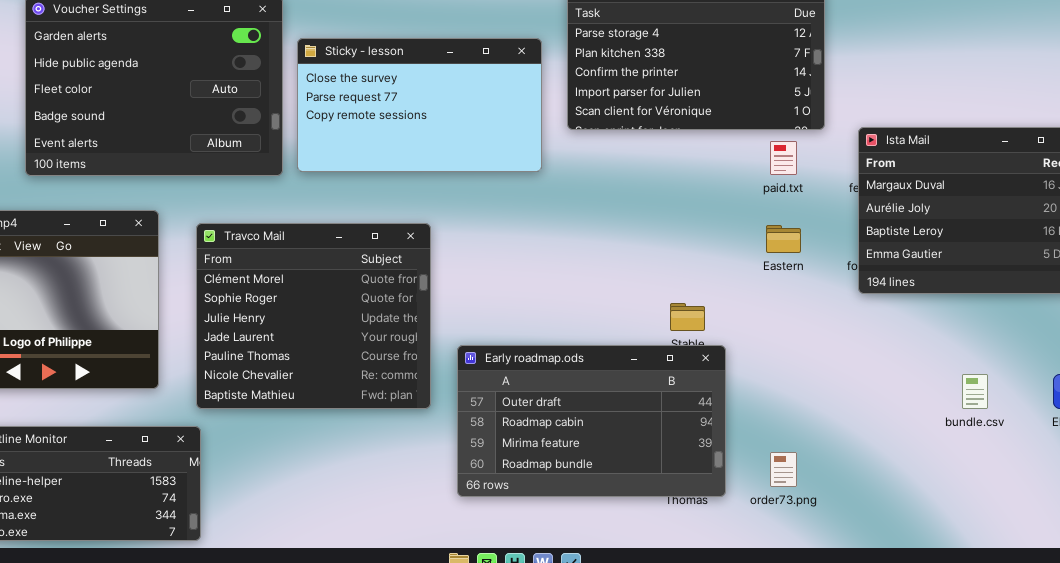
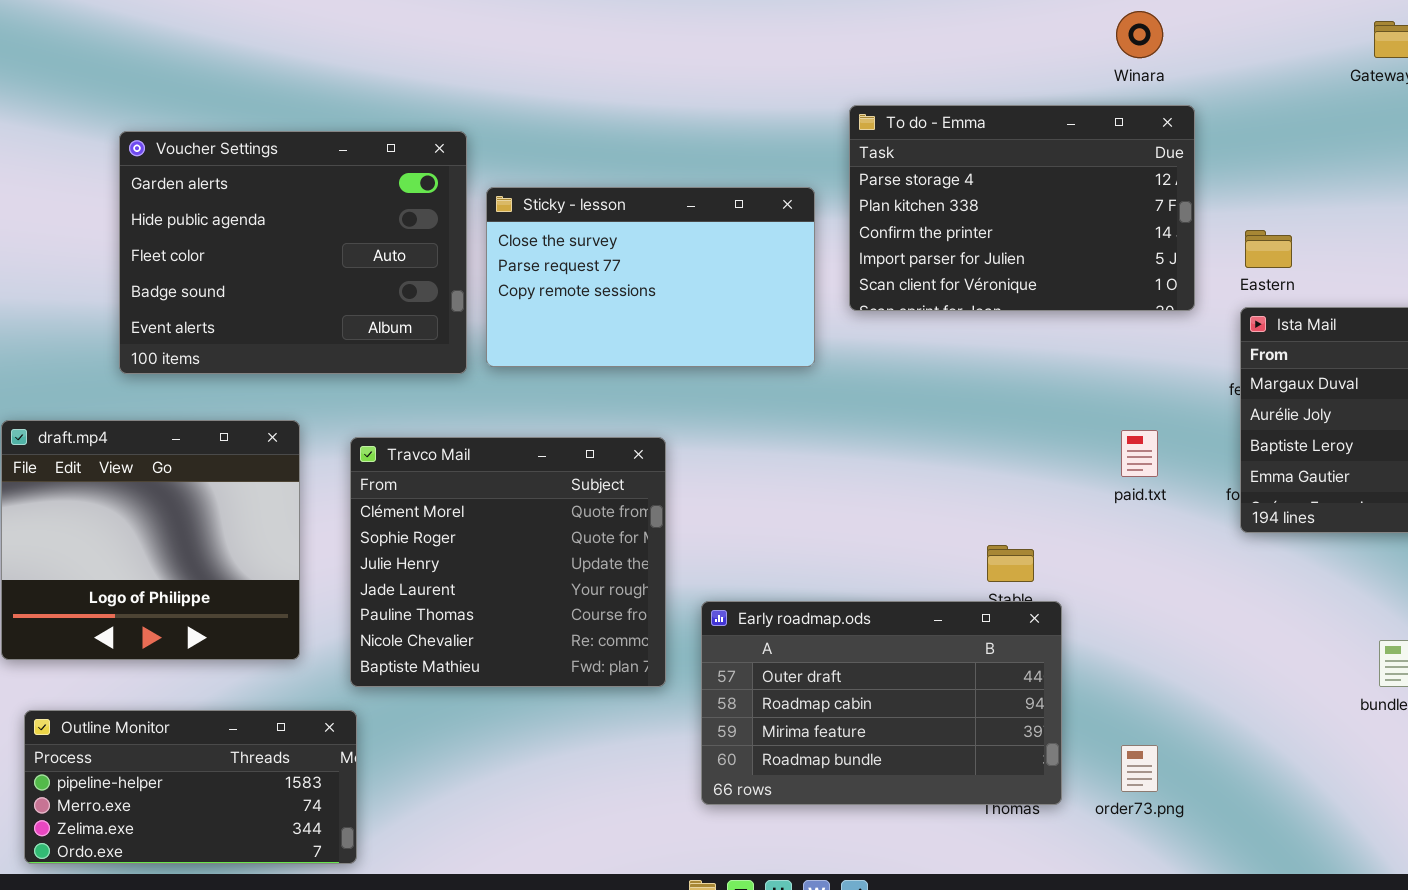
paid.txt: [770,141,797,175] -> [1121,430,1158,477], moved
Eastern: [766,225,801,253] -> [1245,230,1292,268], moved

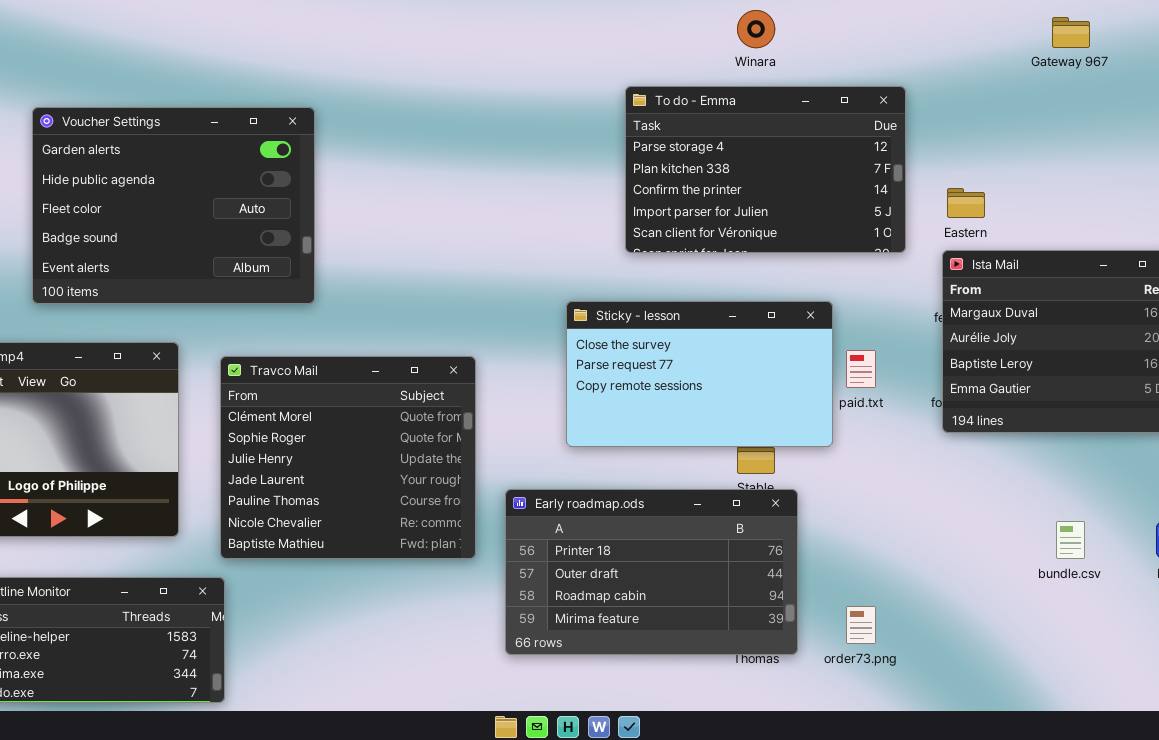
Winara: [1116,11,1163,58] -> [737,10,775,48], moved
Sticky - lesson: [486,187,815,367] -> [566,301,833,447], moved
Early roadmap.ods: [701,601,1062,805] -> [505,489,798,655], scrolled up 1 row

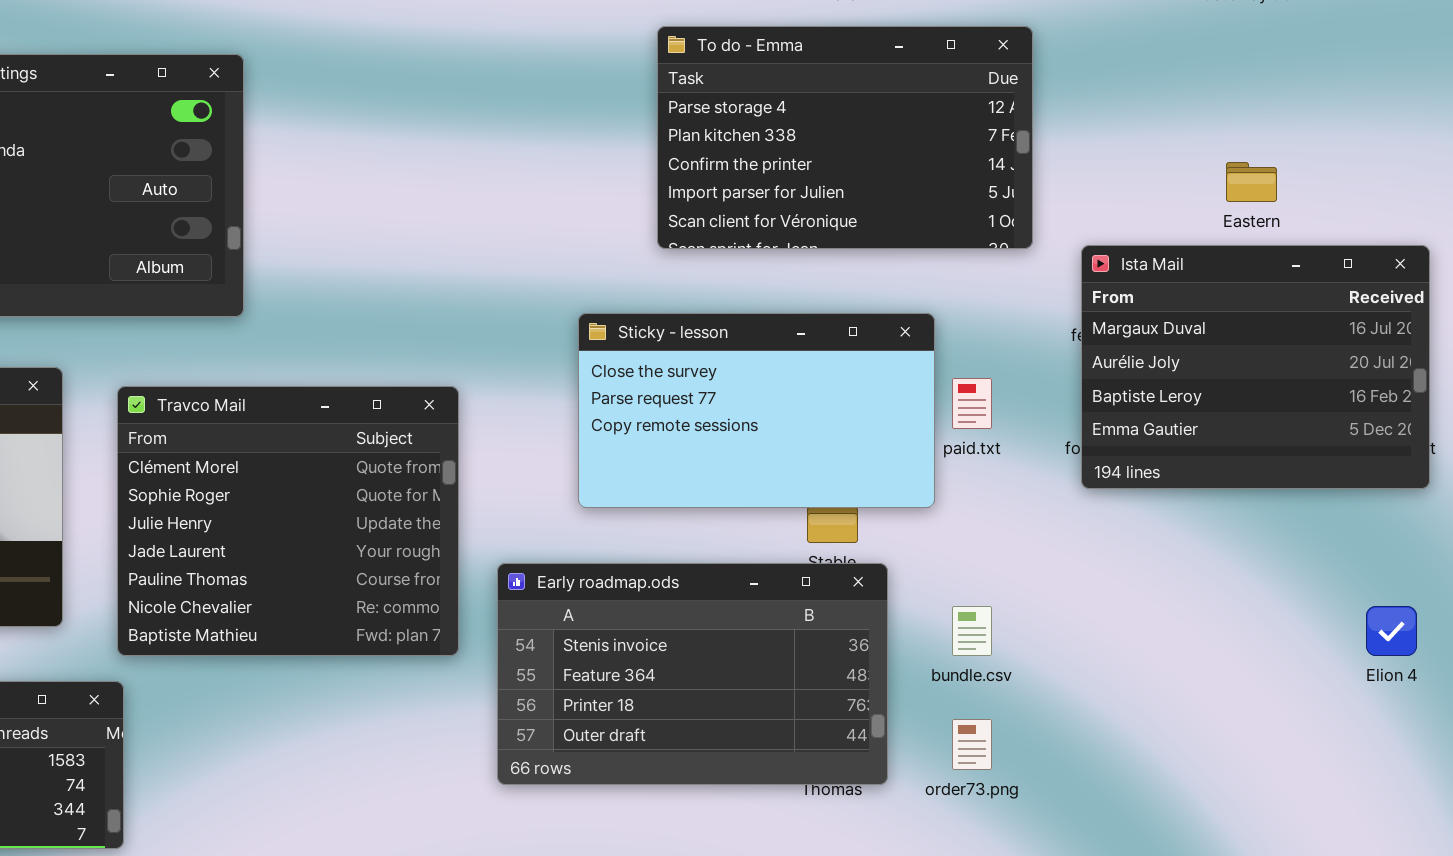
Eastern: [947,188,985,218] -> [1226,162,1277,202], moved
Early roadmap.ods: [505,489,798,655] -> [497,563,888,785], scrolled up 2 rows
bundle.csv: [1056,521,1085,559] -> [952,606,992,656], moved

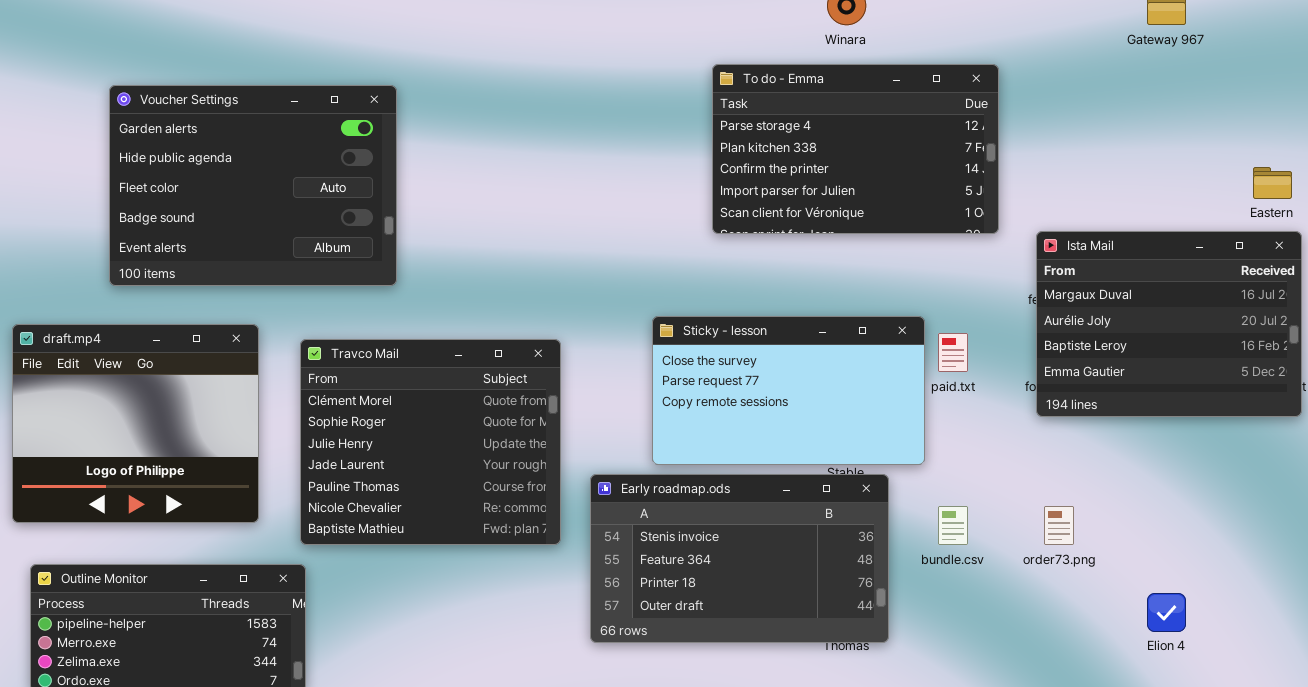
Eastern: [1226,162,1277,202] -> [1253,167,1292,199], moved
Sticky - lesson: [578,313,935,508] -> [652,316,925,465], moved
Elion 4: [1366,606,1417,656] -> [1147,593,1186,632], moved
order73.png: [952,719,992,770] -> [1044,506,1074,545], moved

